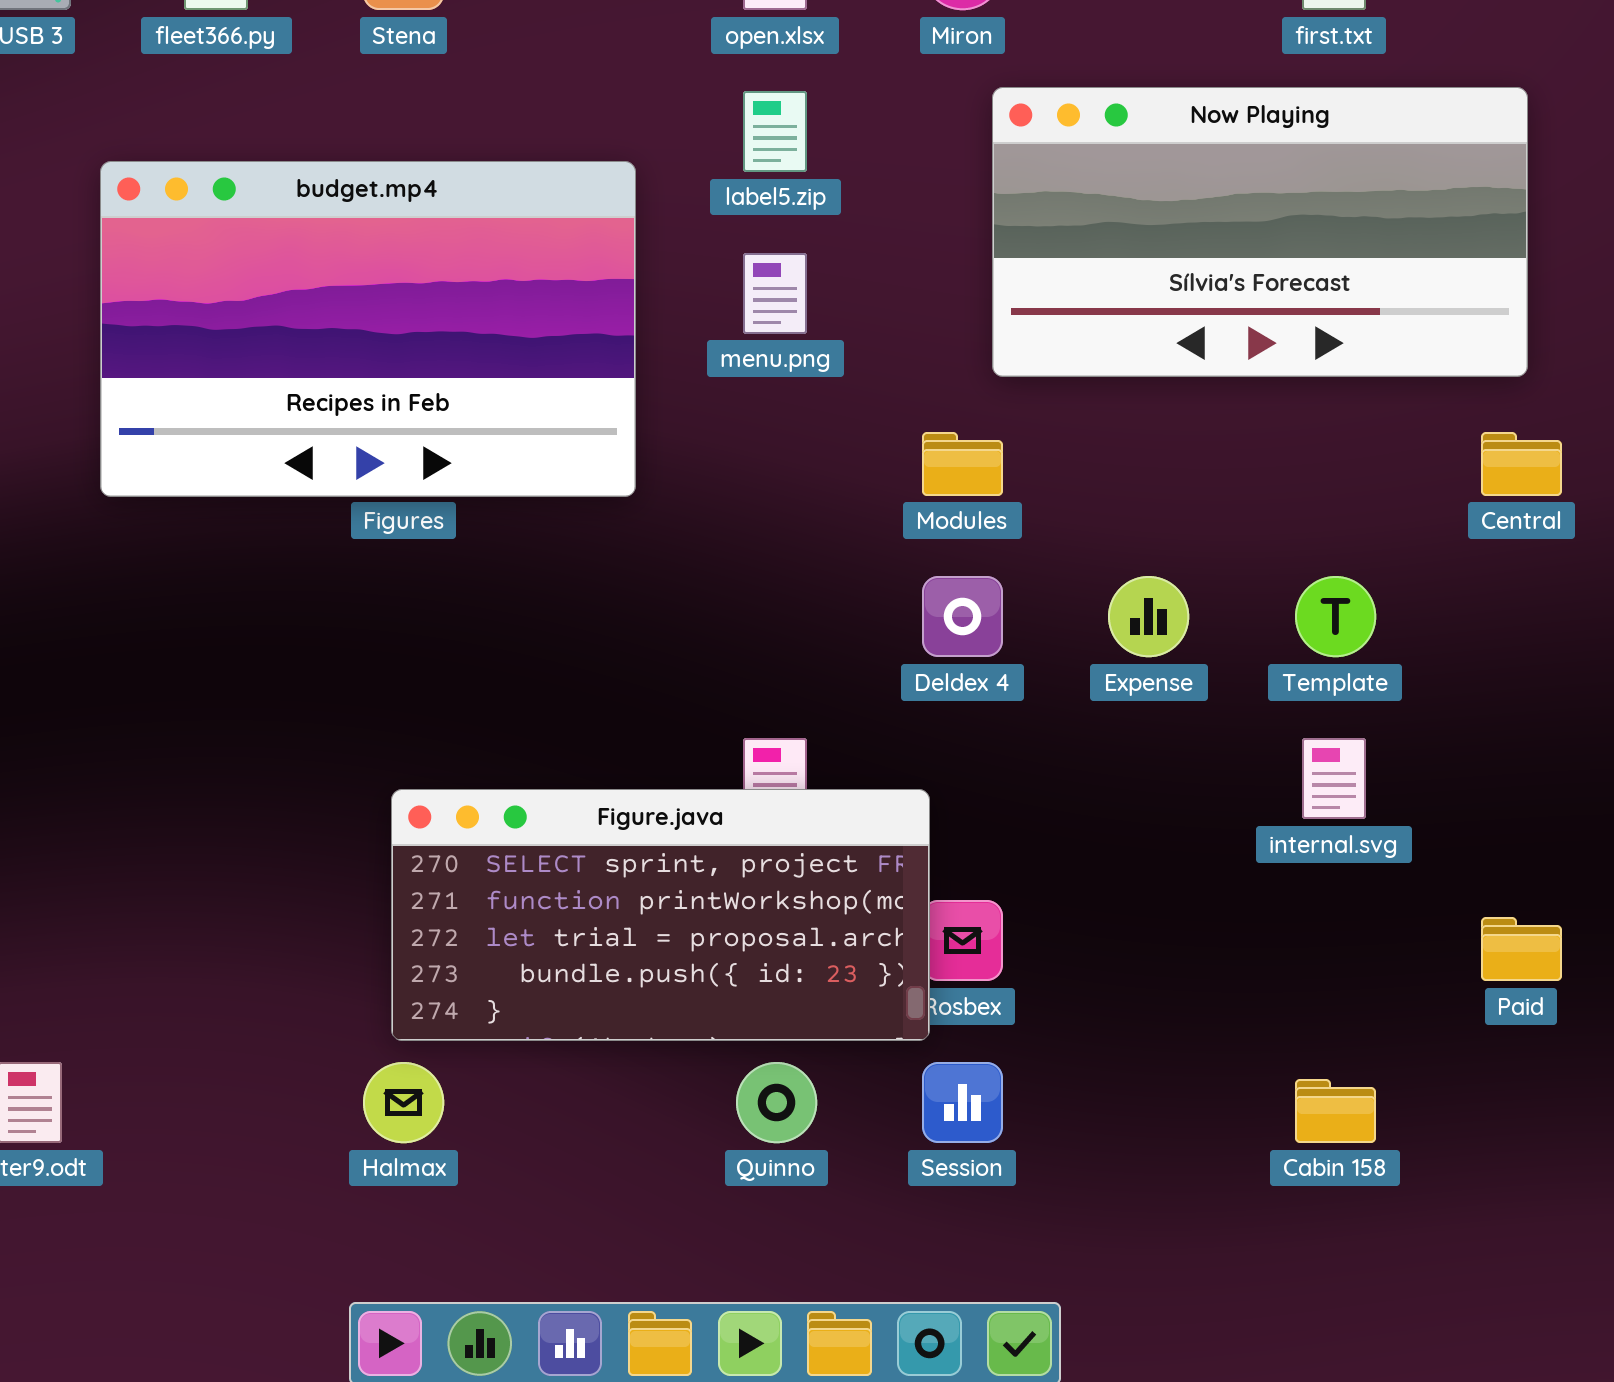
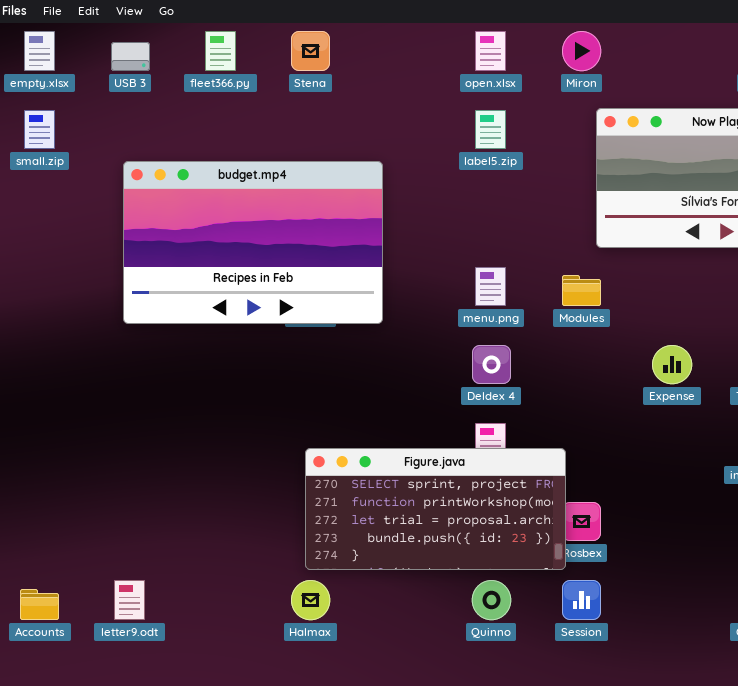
budget.mp4: [100,161,636,497] -> [123,161,383,324], moved
menu.png: [743,253,807,334] -> [475,267,506,306], moved
Deldex 4: [922,576,1003,657] -> [472,345,511,384], moved

